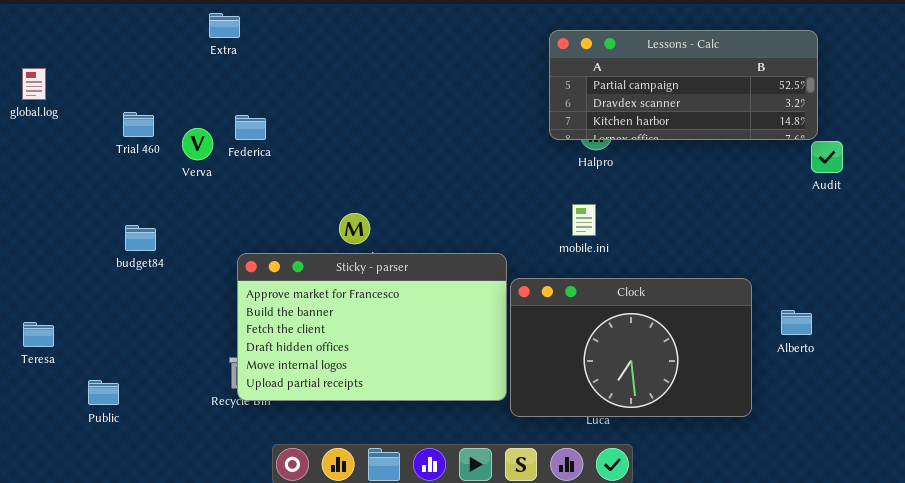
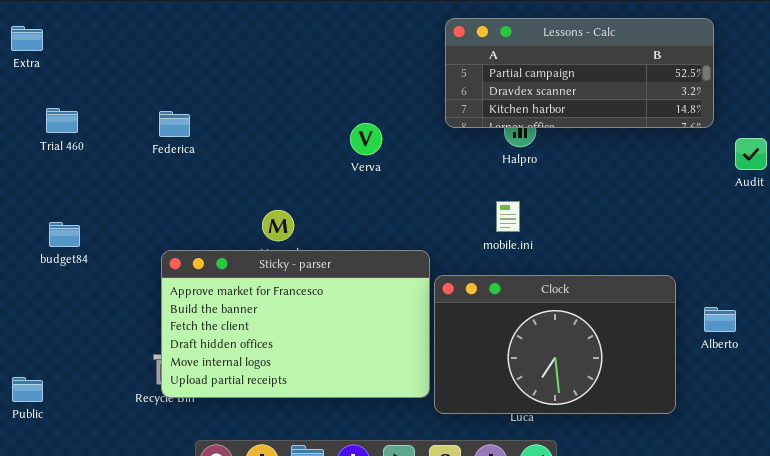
Extra: [209,13,240,38] -> [11,26,43,51], moved
Lessons - Calc: [549,30,818,140] -> [445,18,714,128], moved
Verva: [182,128,213,160] -> [350,123,382,155], moved

